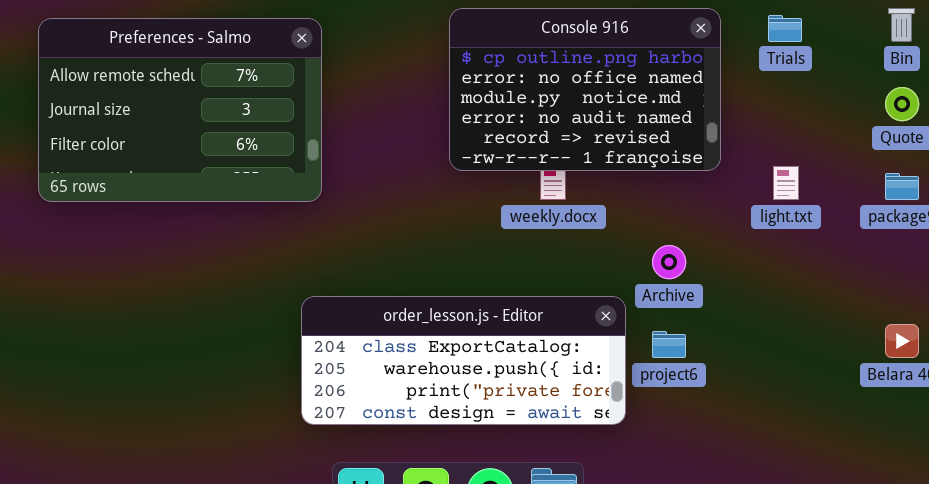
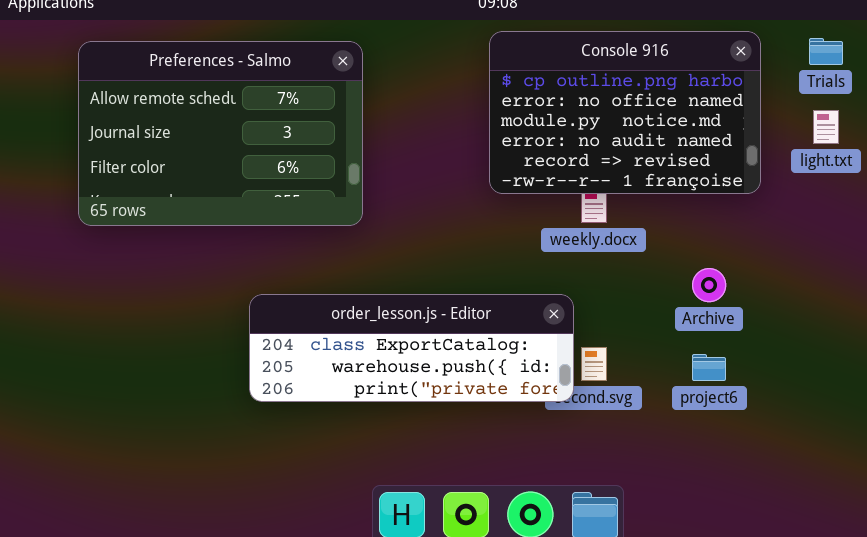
light.txt: [773,166,799,200] -> [813,110,839,144], moved
order_lesson.js - Editor: [301,296,626,425] -> [249,294,574,402], moved, resized

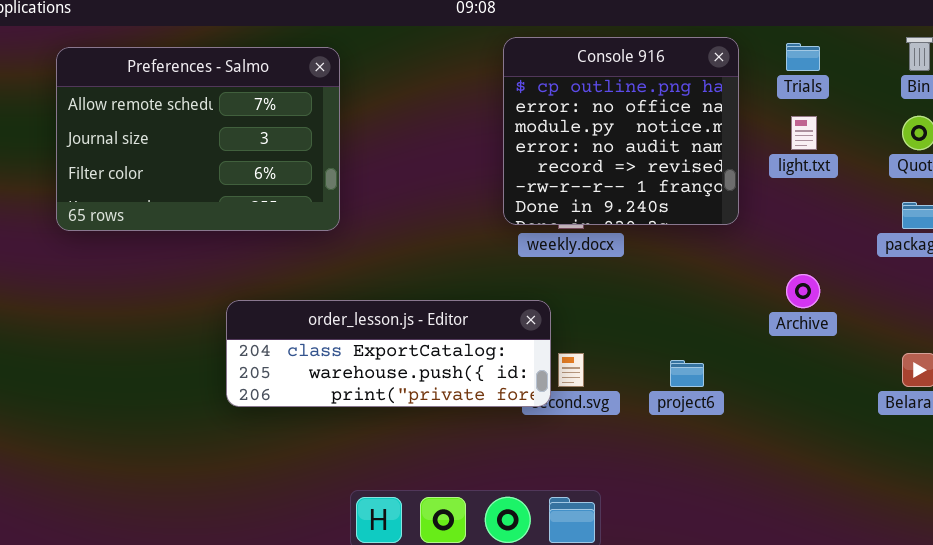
Console 916: [489,31,761,194] -> [503,37,739,225], resized
Archive: [692,268,726,302] -> [786,274,820,308], moved

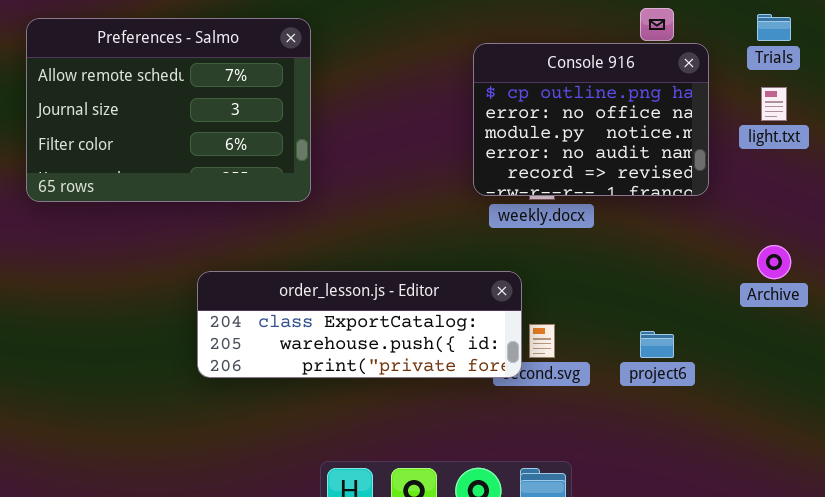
Console 916: [503,37,739,225] -> [473,43,709,196], resized

